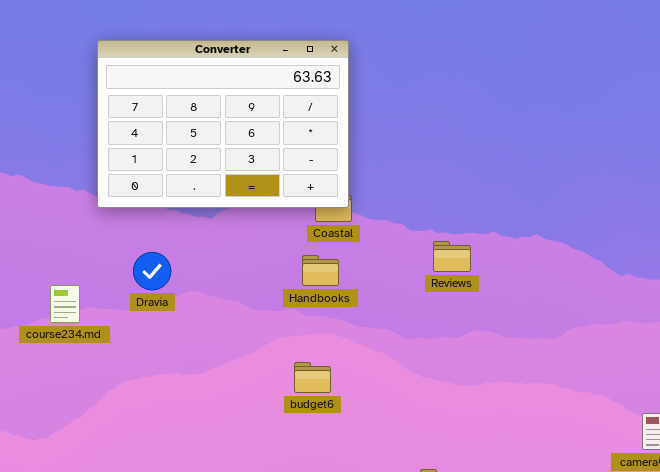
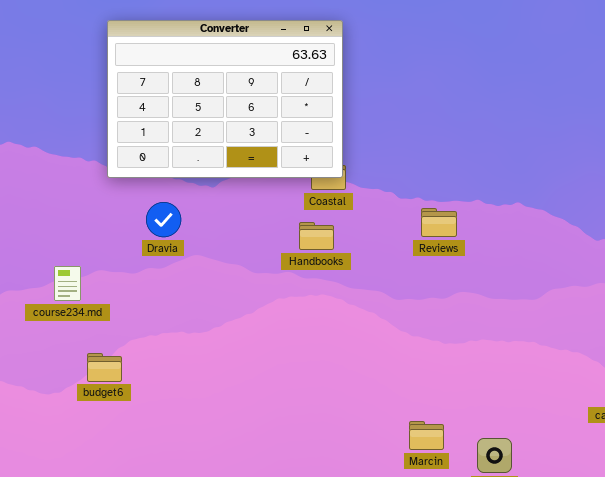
Dravia: [133,252,171,290] -> [146,202,181,237], moved
course234.md: [50,285,80,323] -> [54,266,81,301], moved
budget6: [294,362,331,393] -> [87,353,122,382], moved

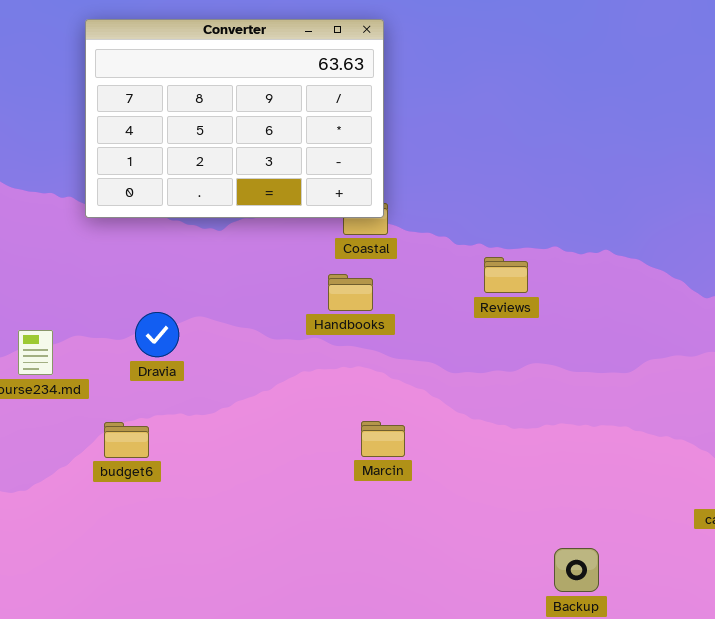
Dravia: [146,202,181,237] -> [135,312,179,357], moved
budget6: [87,353,122,382] -> [104,422,149,458], moved
Marcin: [409,421,444,450] -> [361,421,405,457], moved

